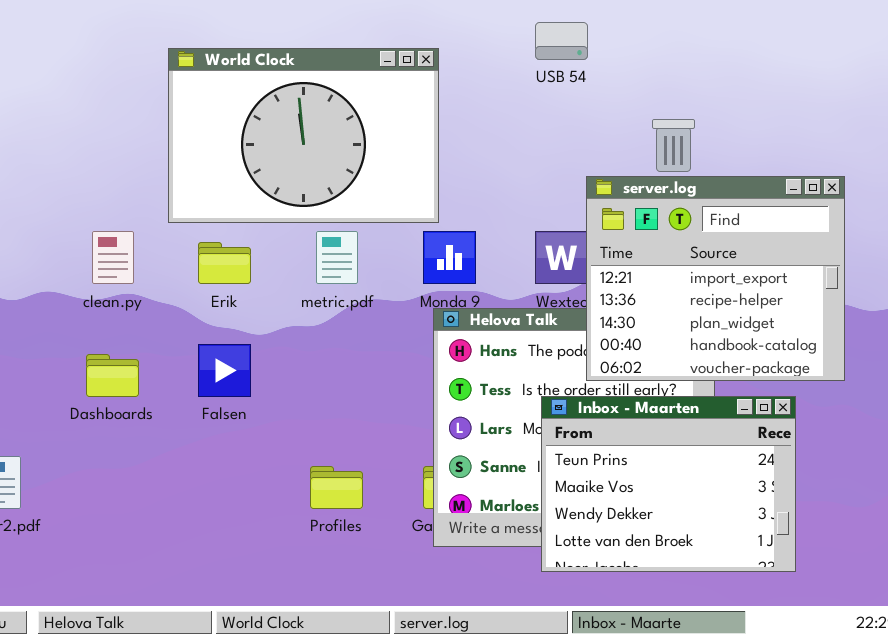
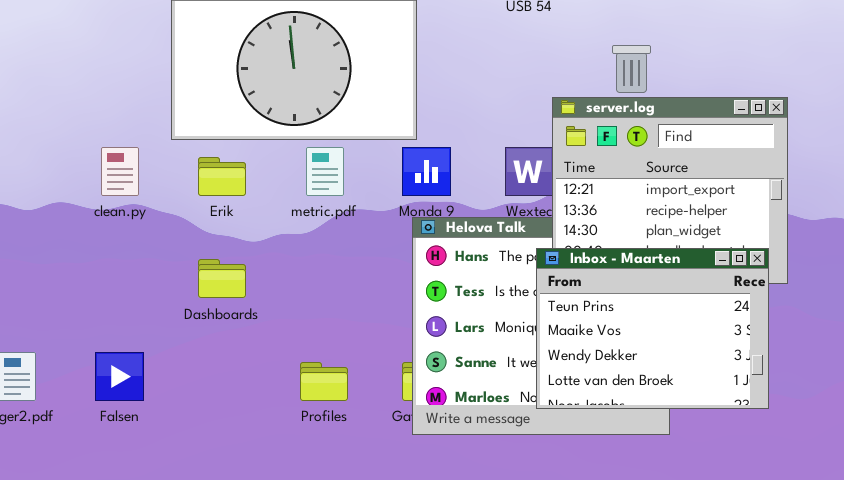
Falsen: [198,344,251,397] -> [95,352,144,401], moved
Dashboards: [86,354,139,397] -> [198,259,246,298], moved
Inbox - Maarten: [541,396,796,572] -> [536,248,769,409], moved

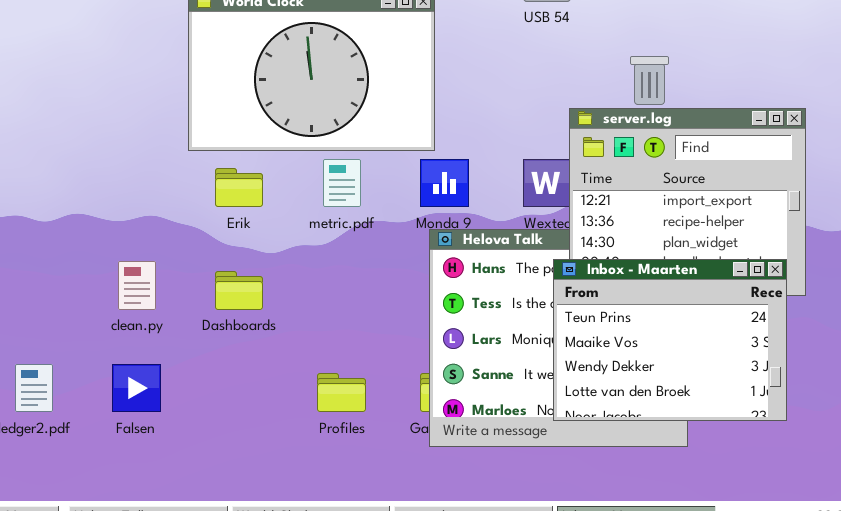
clean.py: [101,147,139,196] -> [118,261,156,310], moved

